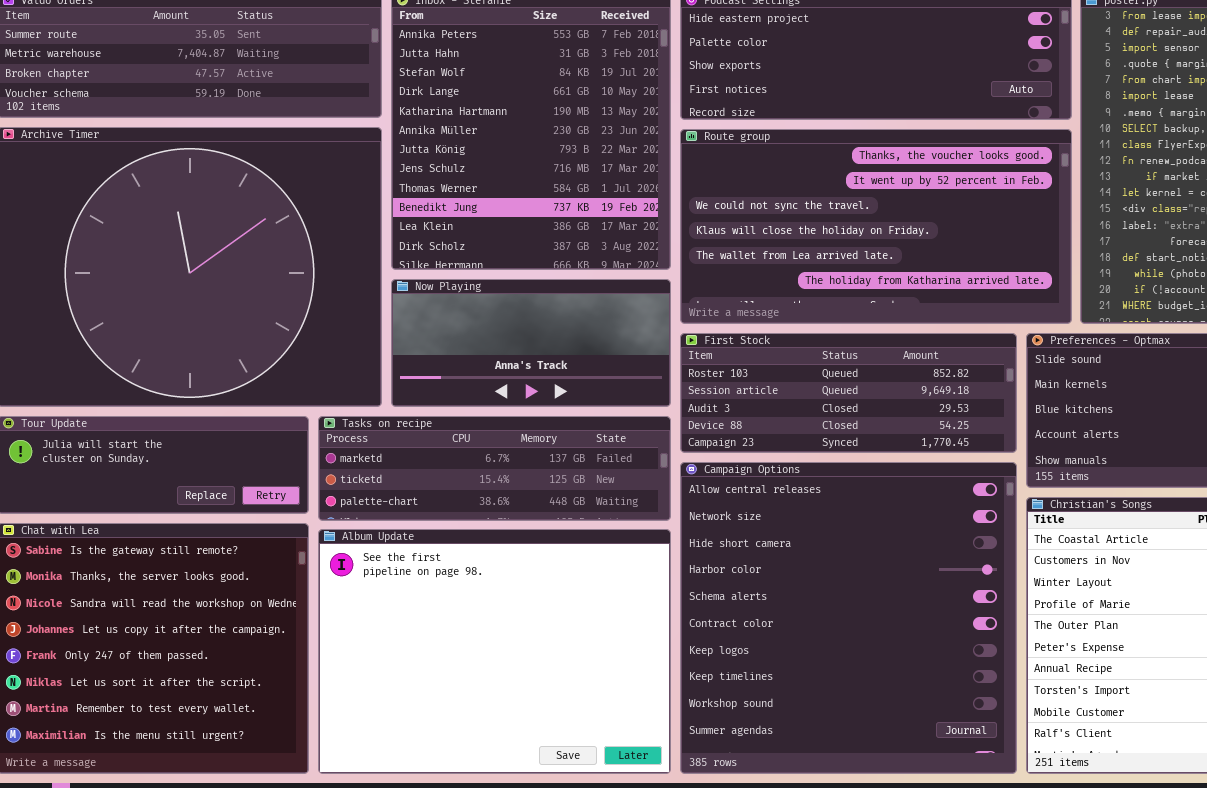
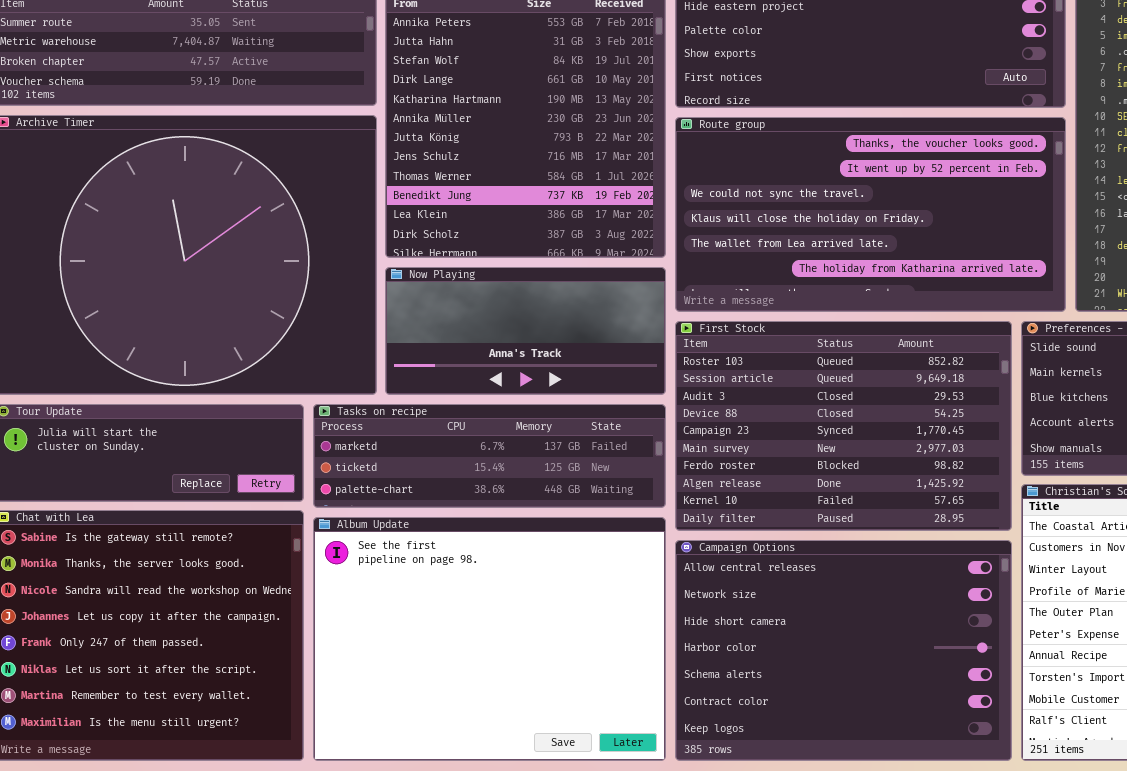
First Stock: [680,333,1017,453] -> [675,321,1012,531], resized
Campaign Options: [680,462,1017,774] -> [675,540,1012,761], resized

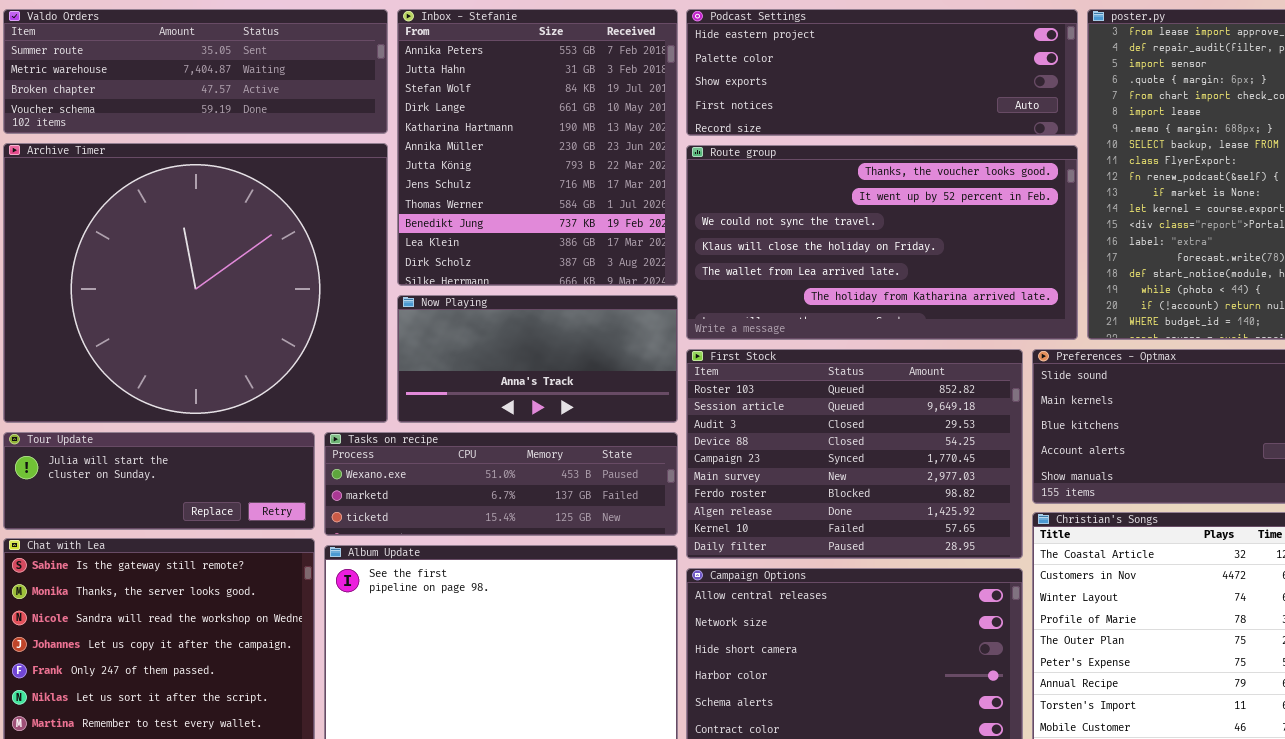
Tasks on recipe: [313,404,666,508] -> [324,432,678,536], scrolled up 1 row

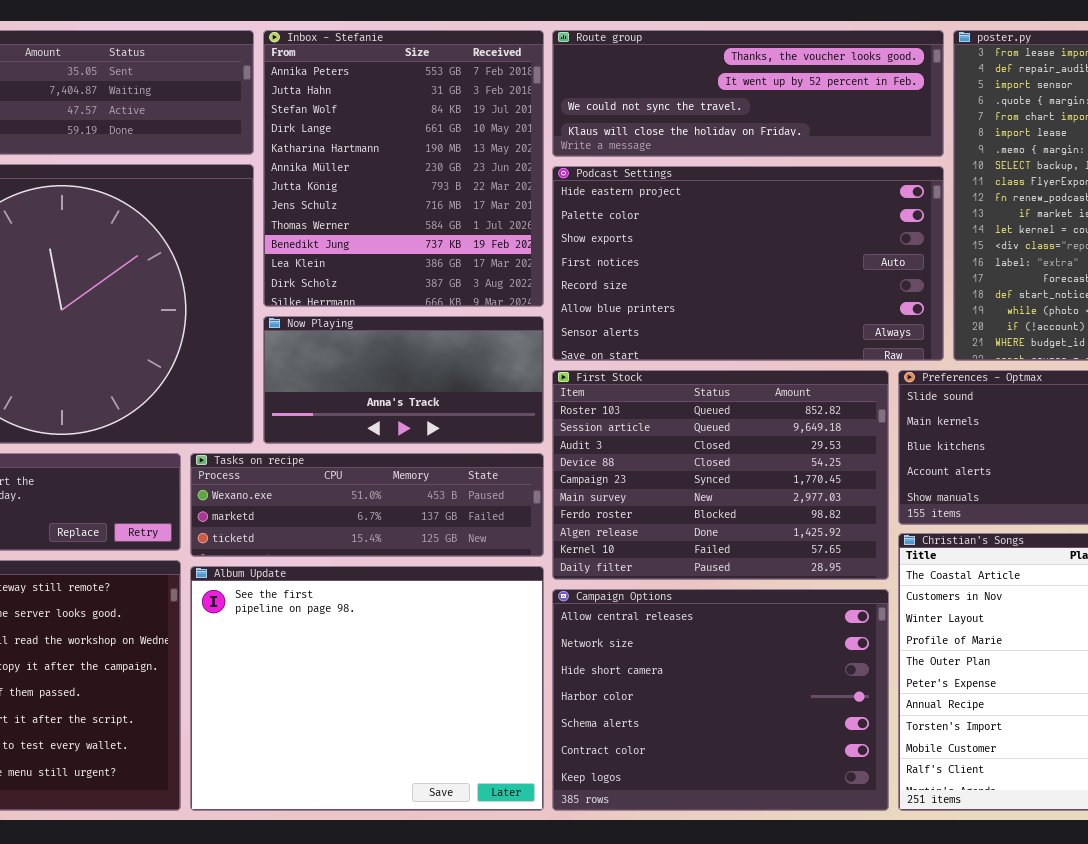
Podcast Settings: [686,9,1078,136] -> [552,166,944,361], moved, resized
Route group: [686,145,1078,340] -> [552,30,944,157], moved, resized

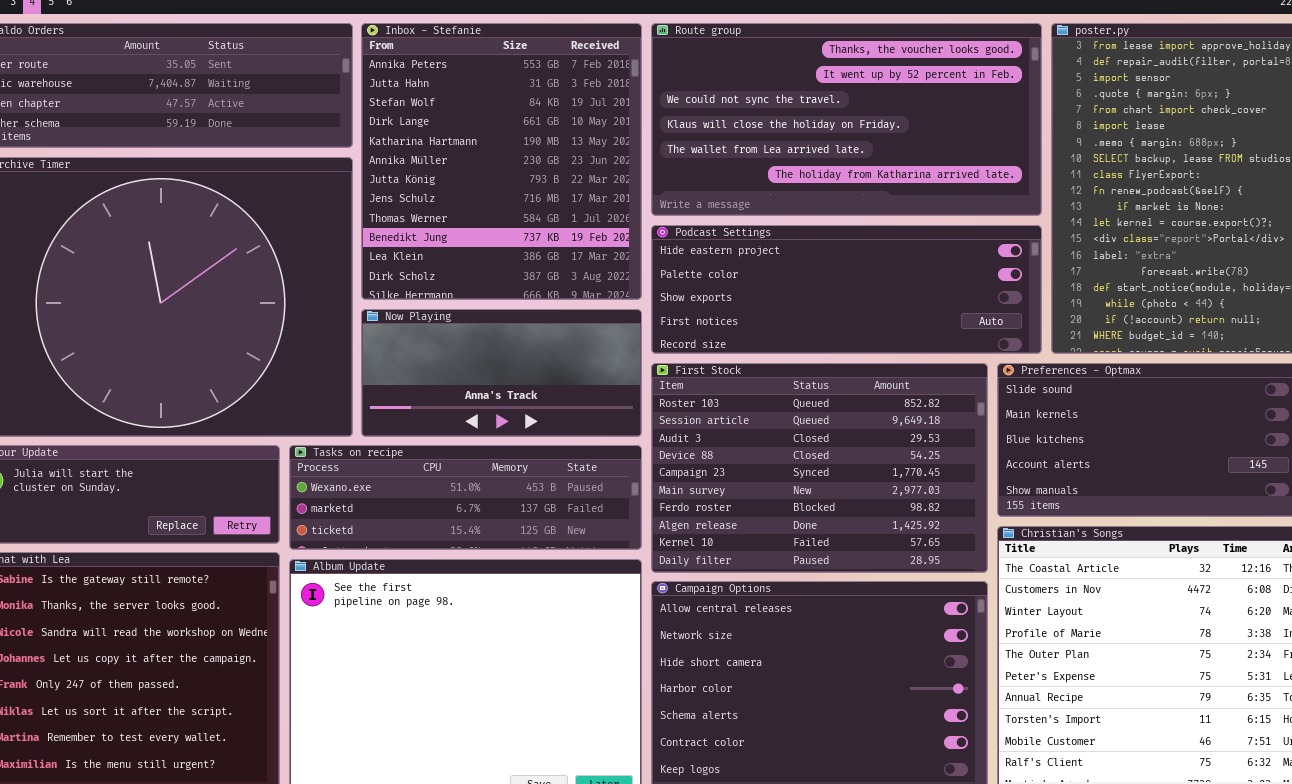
Route group: [552,30,944,157] -> [651,23,1042,216], resized
Podcast Settings: [552,166,944,361] -> [651,225,1042,354], resized

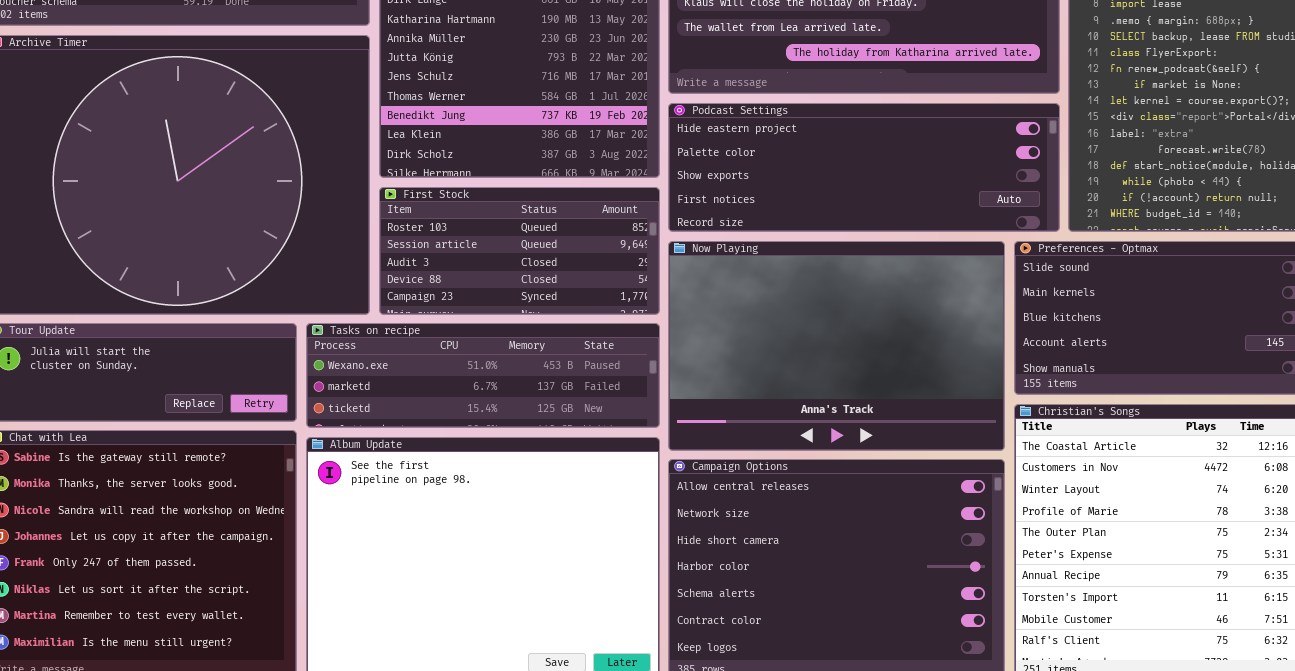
Now Playing: [361,309,642,437] -> [668,241,1005,451], moved, resized
First Stock: [651,363,988,573] -> [379,187,660,315], moved, resized

